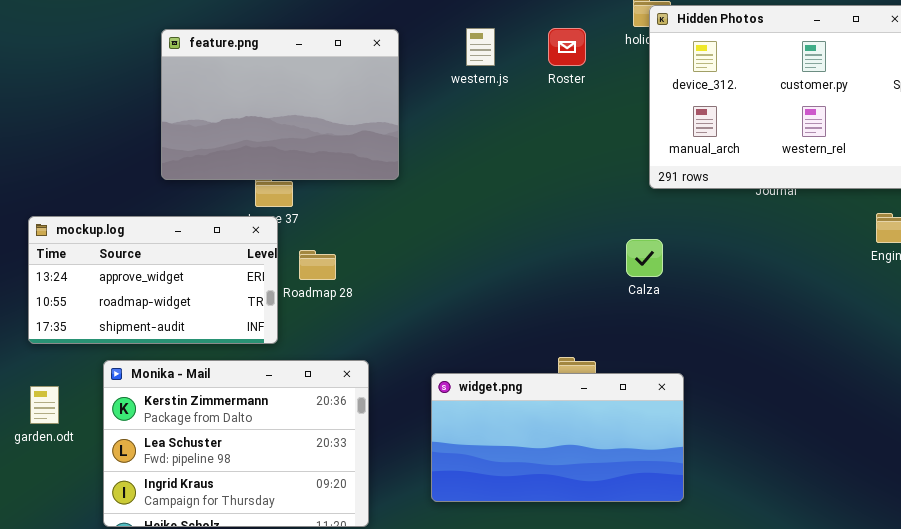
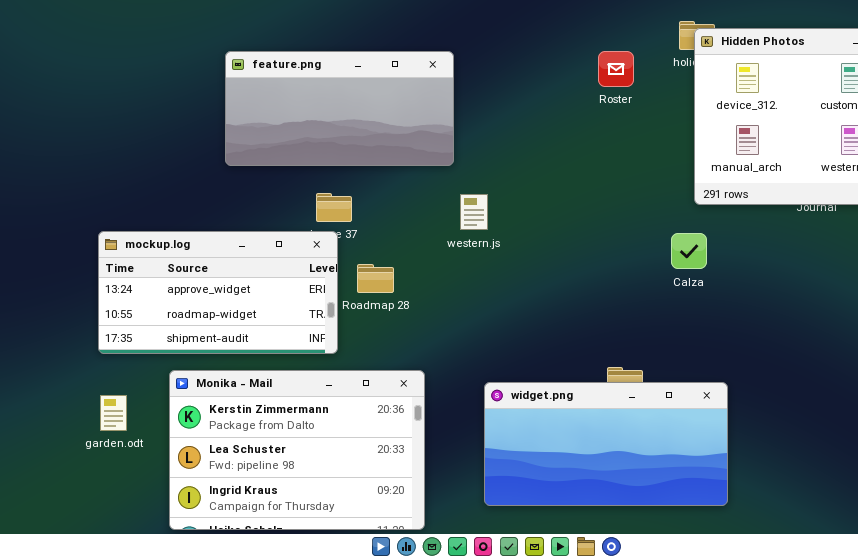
western.js: [466,28,495,66] -> [460,194,488,230], moved
feature.png: [161,29,399,180] -> [225,51,454,166], resized
Calza: [626,239,663,277] -> [671,233,707,269], moved

